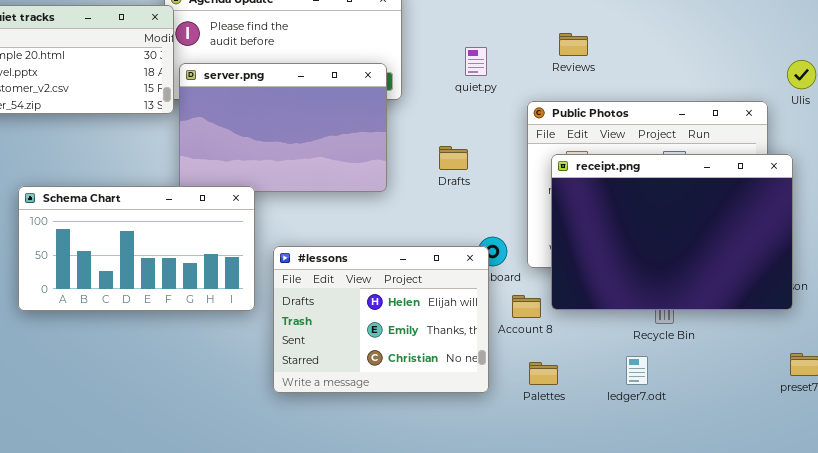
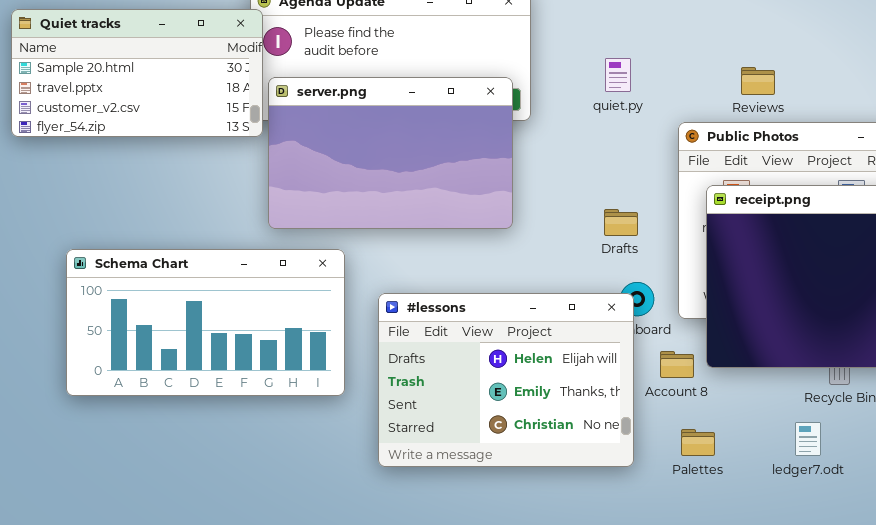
Reviews: [559,33,588,56] -> [741,67,775,95], moved
Drafts: [439,146,468,170] -> [604,209,638,236], moved
Schema Chart: [18,186,255,311] -> [66,249,345,396], moved

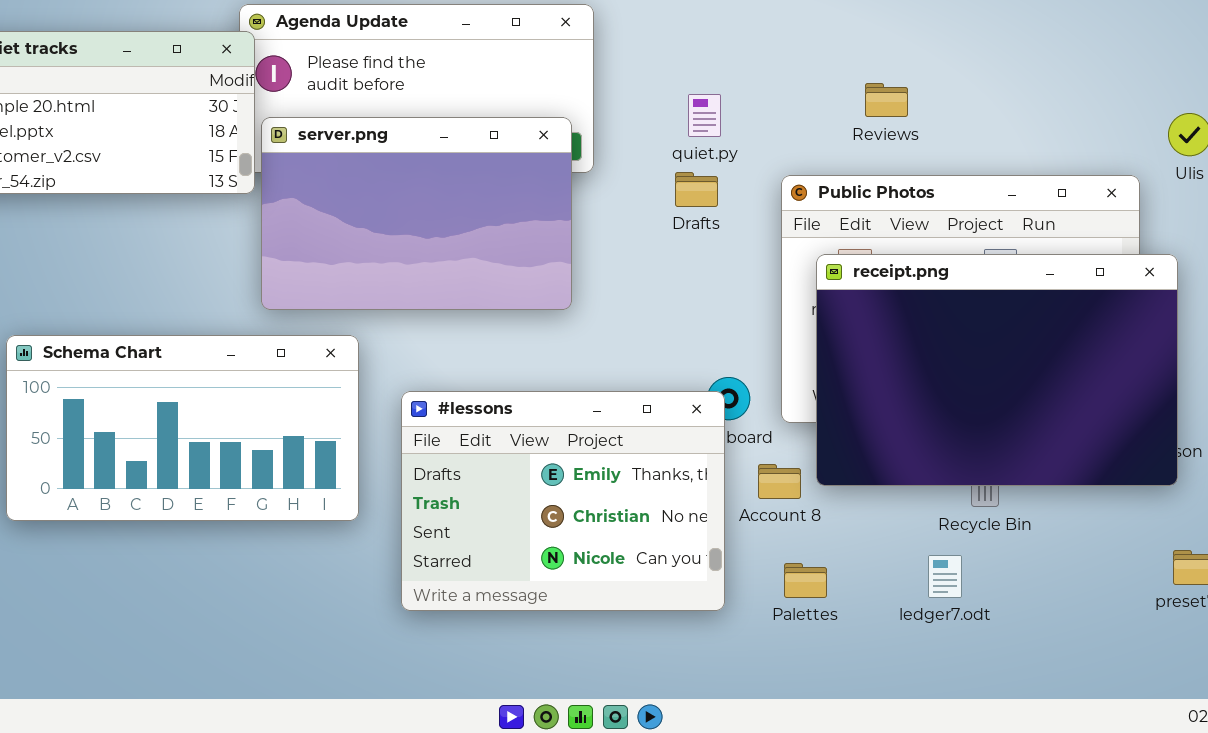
Reviews: [741,67,775,95] -> [865,83,908,117], moved
Drafts: [604,209,638,236] -> [675,172,718,207], moved
#lessons: [378,293,634,467] -> [401,391,725,611], scrolled down 1 row

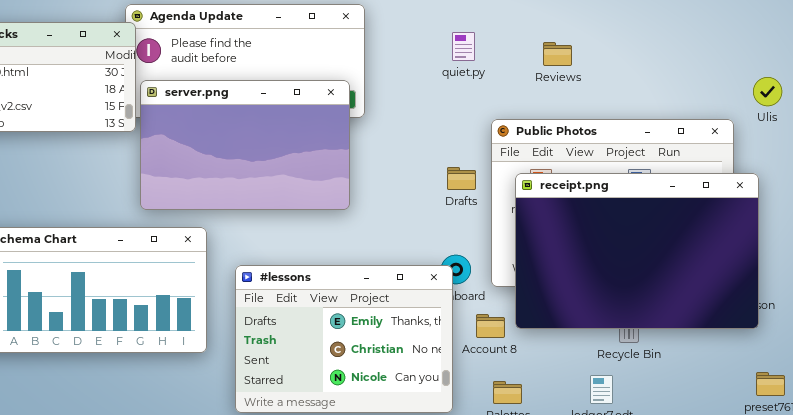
Reviews: [865,83,908,117] -> [543,42,572,66], moved
quiet.py: [688,94,721,137] -> [452,32,475,61], moved
Drafts: [675,172,718,207] -> [447,167,476,190], moved

